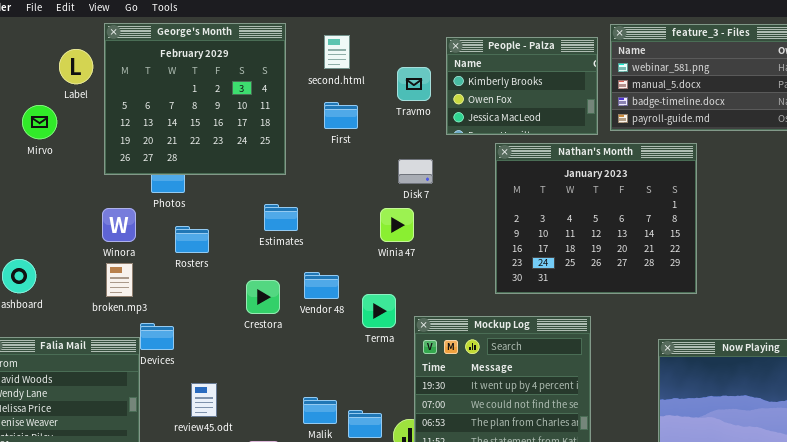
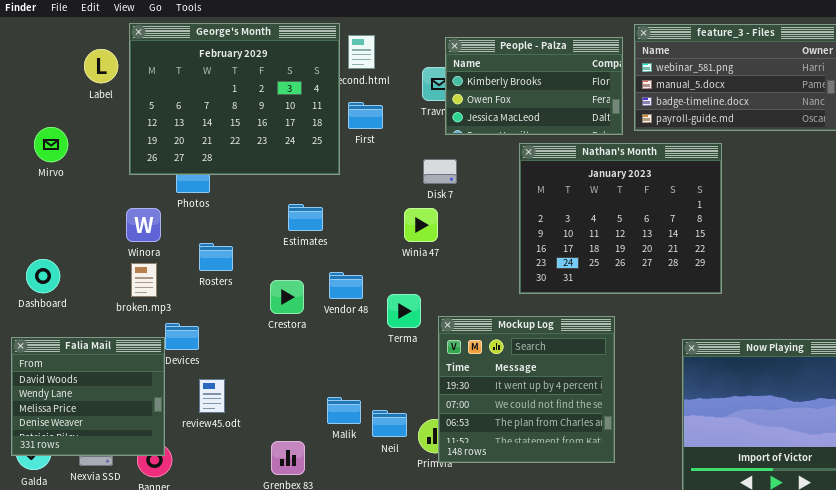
George's Month: [104,23,286,175] -> [129,23,340,175], resized
People - Palza: [446,37,598,135] -> [445,37,623,135], resized
Mirvo: [22,105,57,139] -> [34,127,68,162], moved
Rosters: [175,226,209,253] -> [199,243,233,271], moved
review45.odt: [191,383,217,417] -> [199,379,225,413], moved

